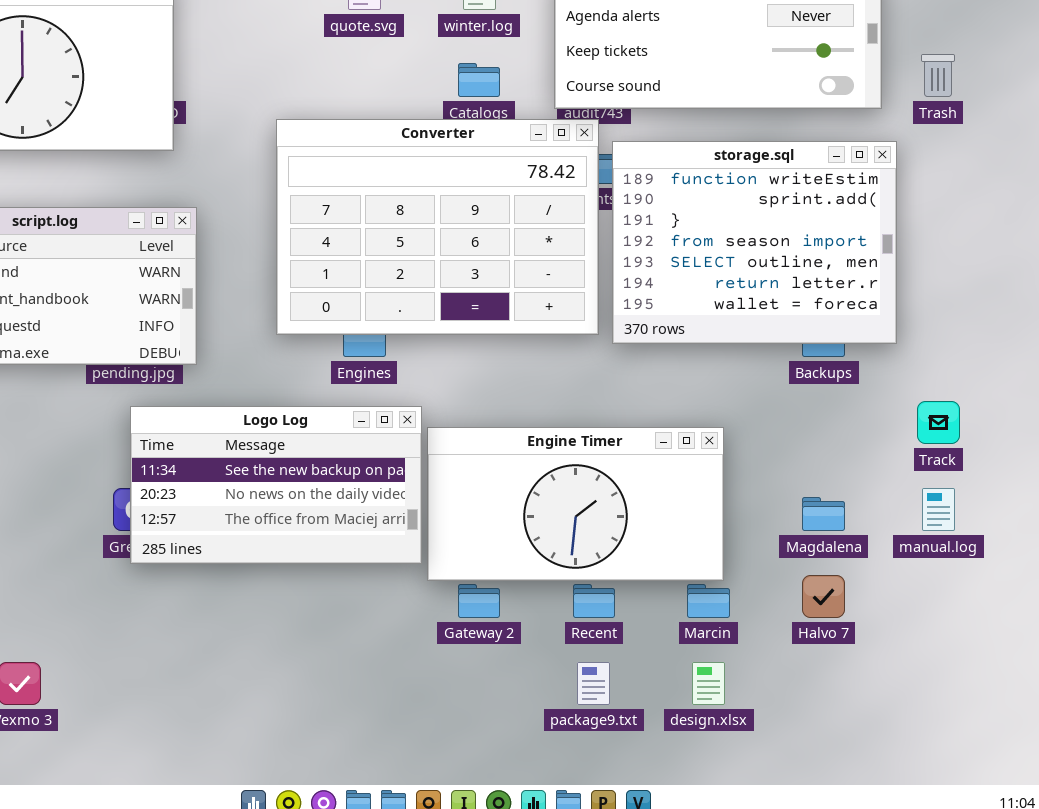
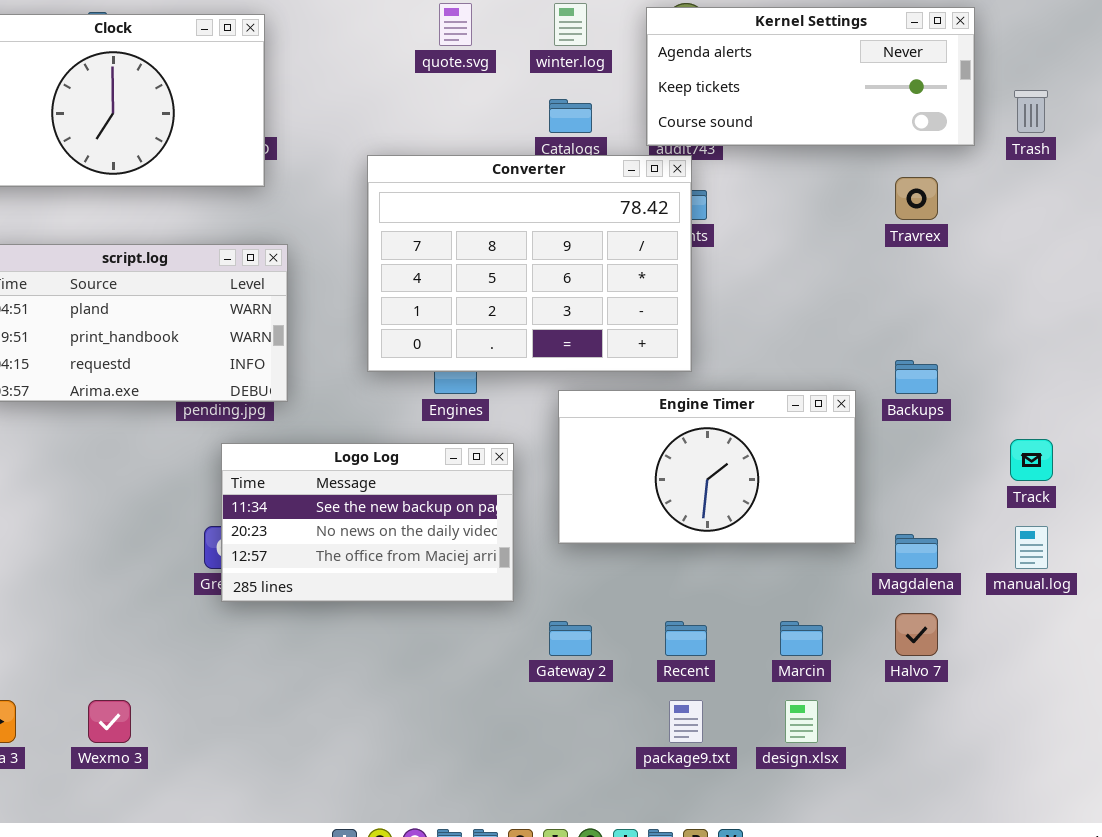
storage.sql: [612,141,897,344] -> none, closed
Engine Timer: [427,427,724,581] -> [558,390,856,544], moved

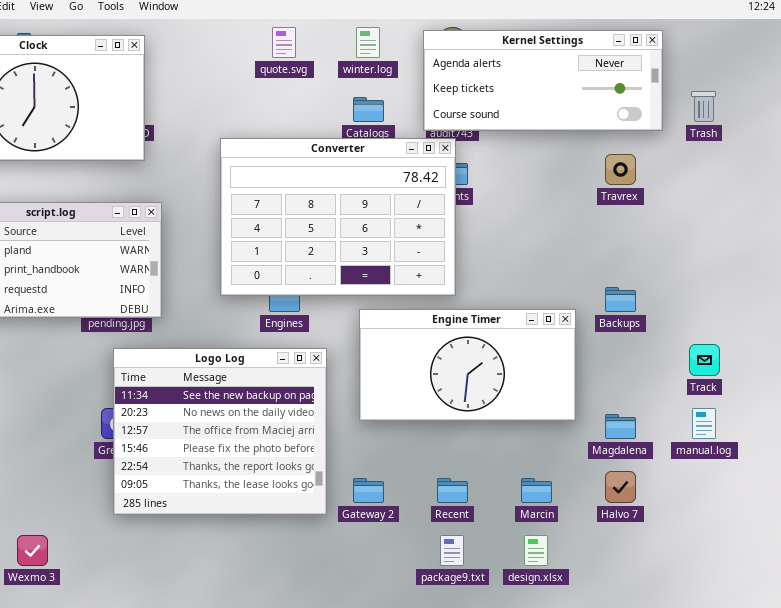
Logo Log: [221,443,514,602] -> [113,348,327,515], resized

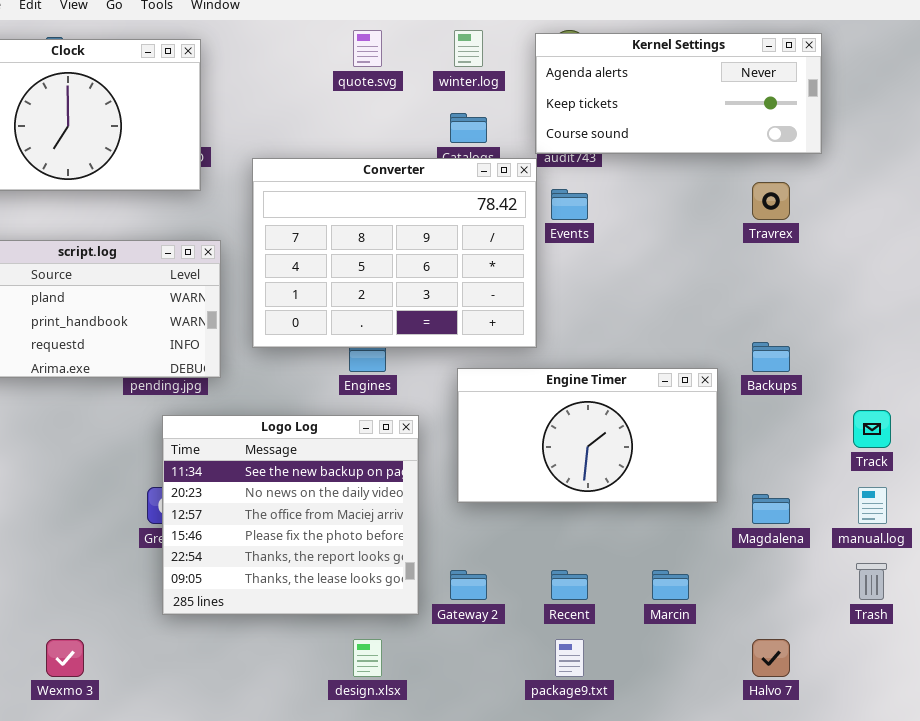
Trash: [691,91,716,122] -> [856,563,887,600], moved
Converter: [220,138,456,296] -> [252,158,537,348], moved
Halvo 7: [605,471,636,503] -> [752,639,790,677], moved
design.xlsx: [524,535,548,566] -> [353,639,382,677], moved

